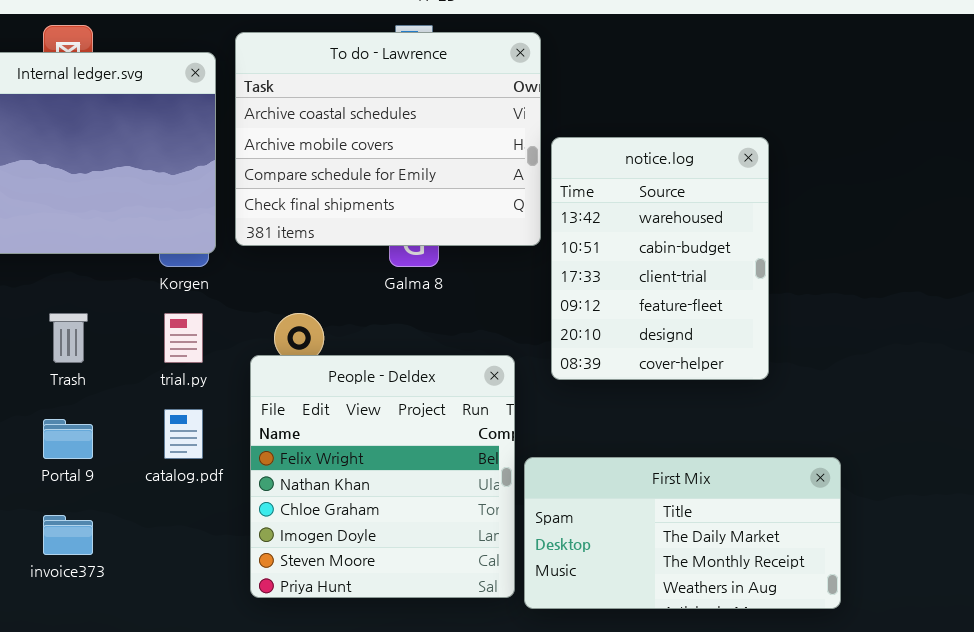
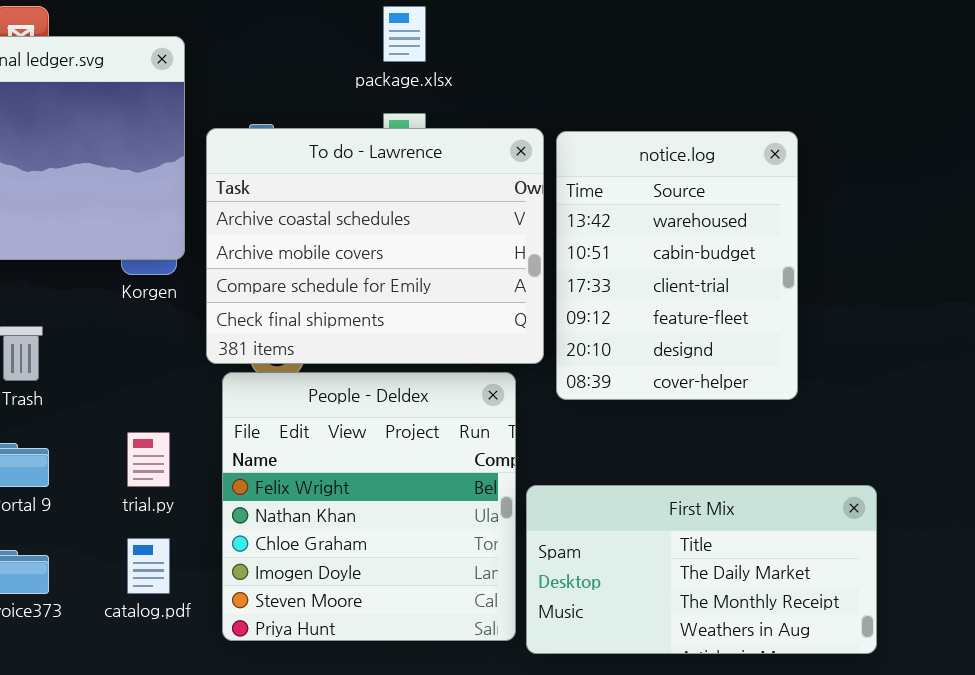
To do - Lawrence: [235,32,541,246] -> [206,128,544,364], moved
trial.py: [164,313,203,363] -> [127,432,170,487], moved
catalog.pdf: [164,409,203,459] -> [127,538,170,594], moved

